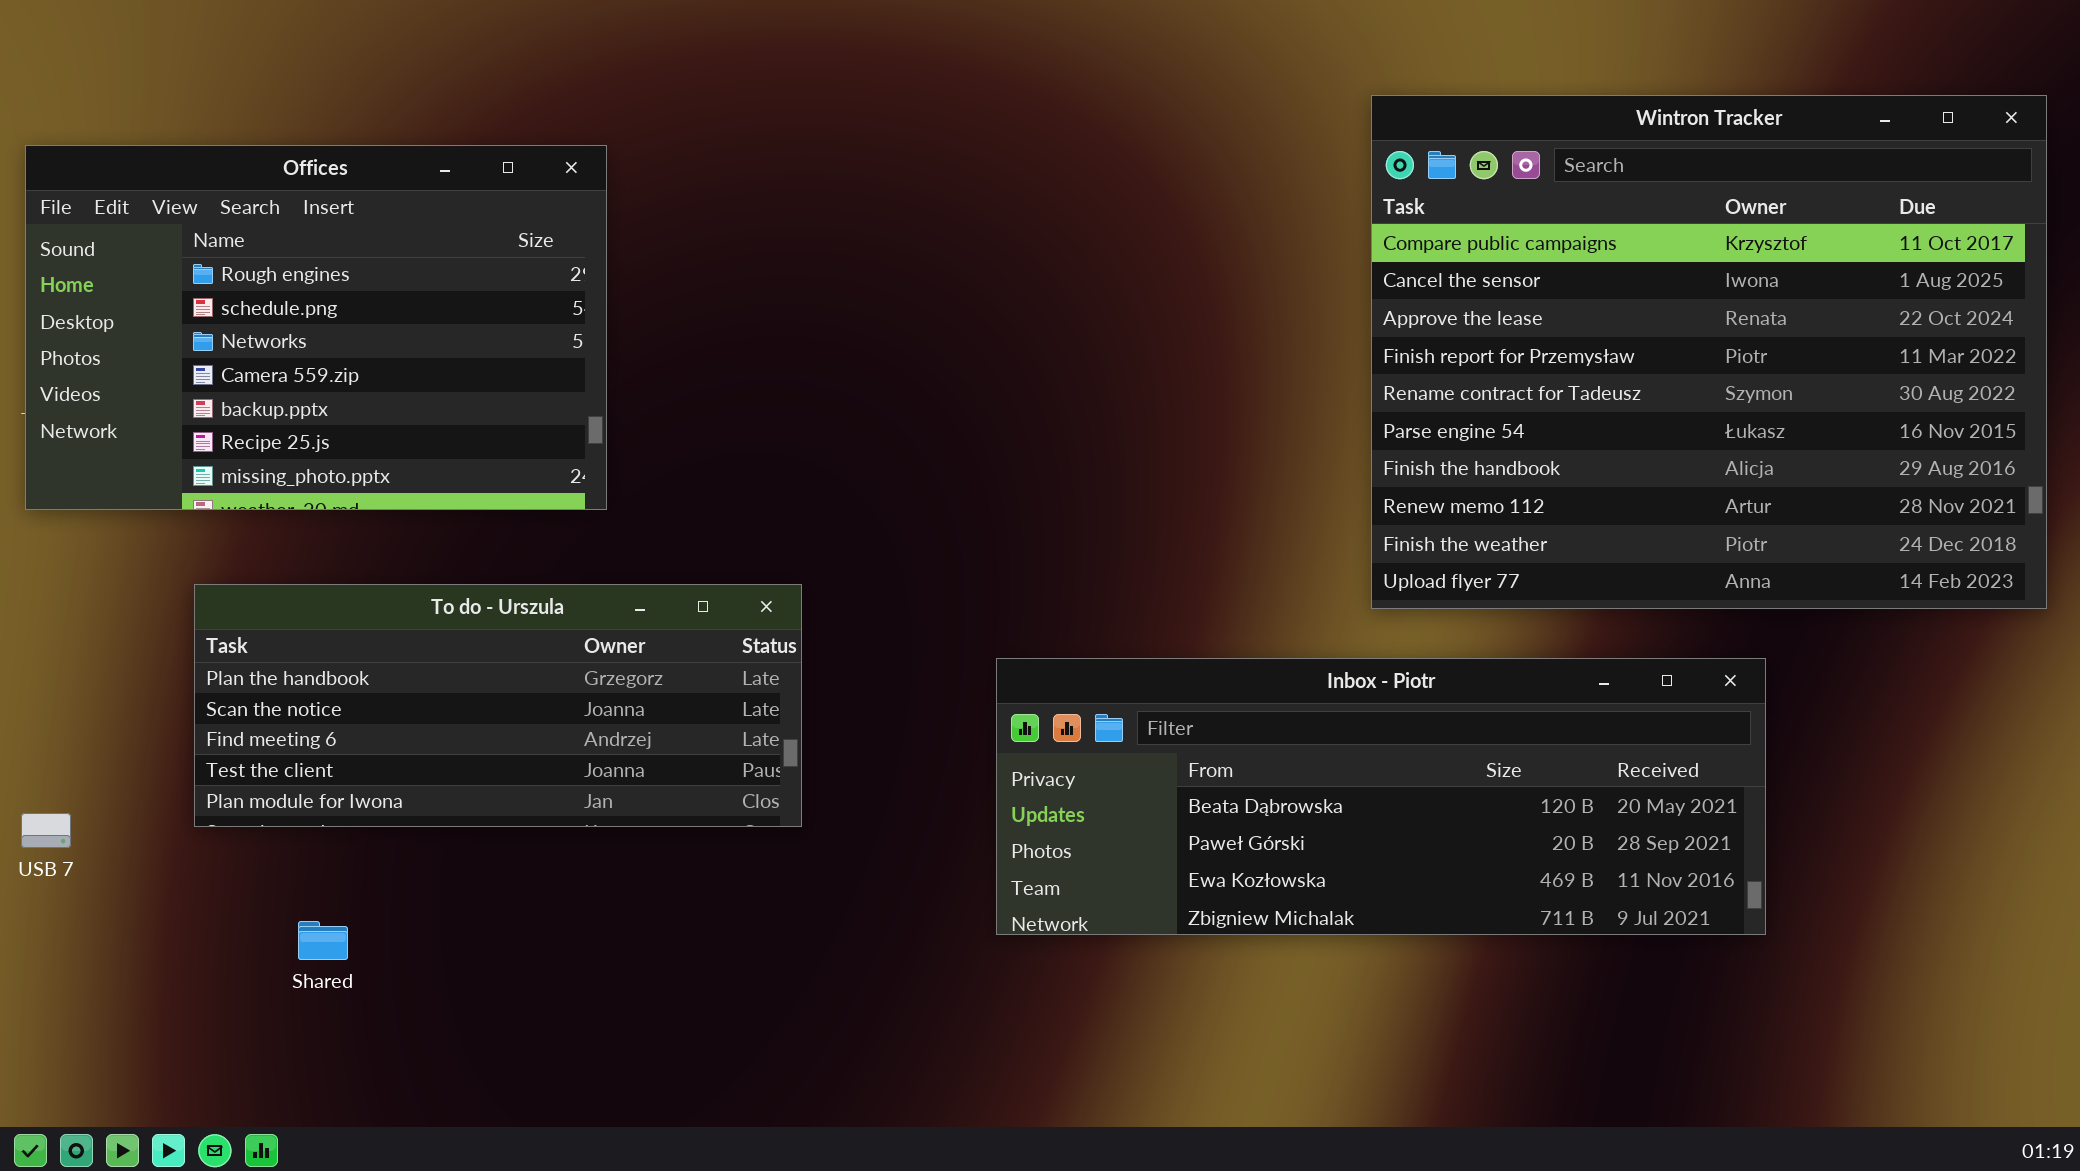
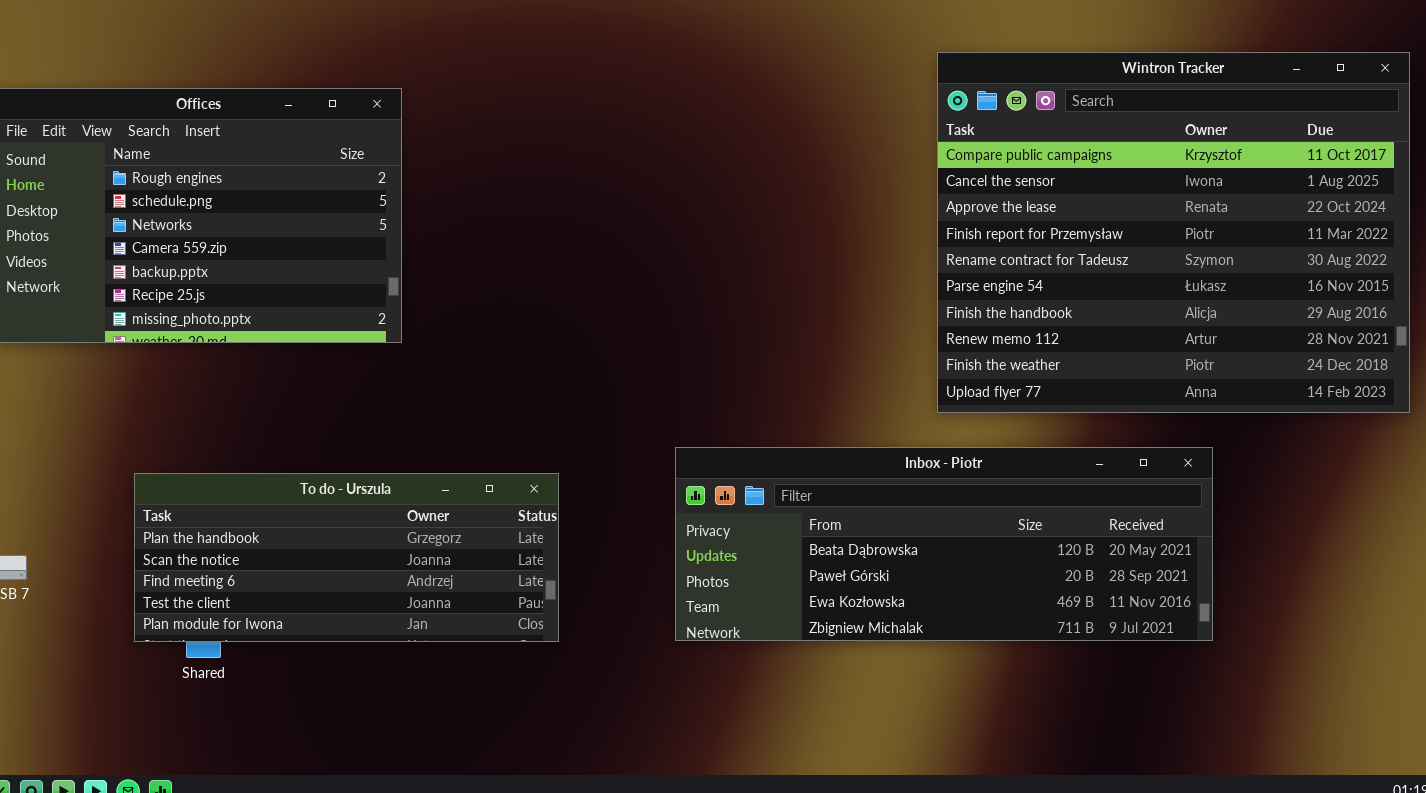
To do - Urszula: [194,584,802,827] -> [134,473,559,642], moved

